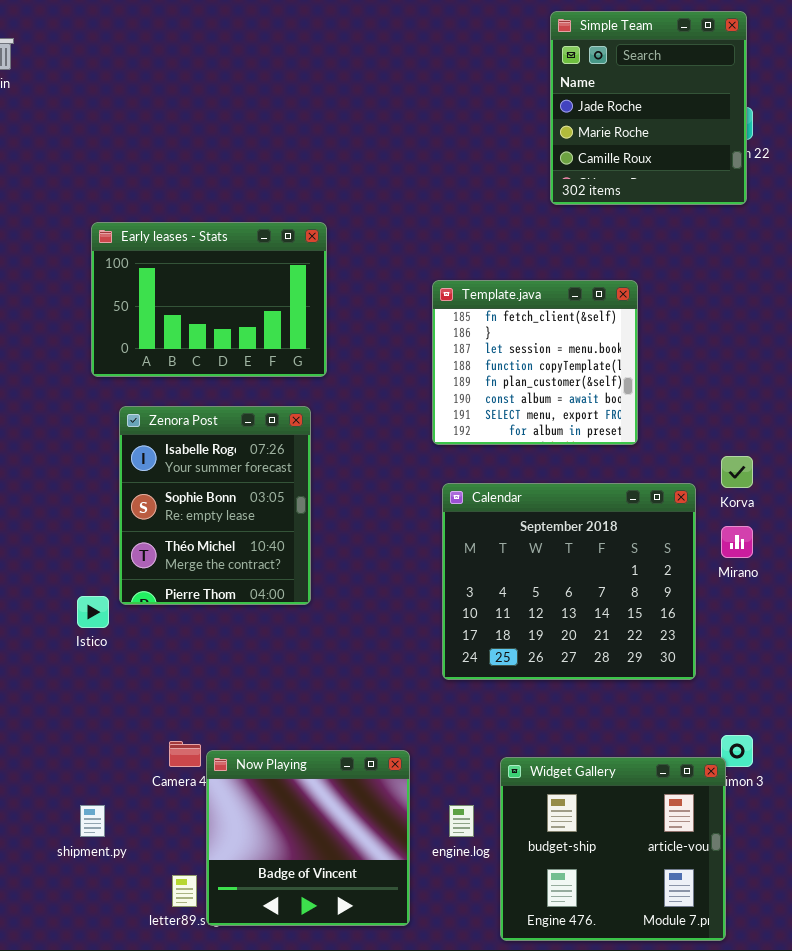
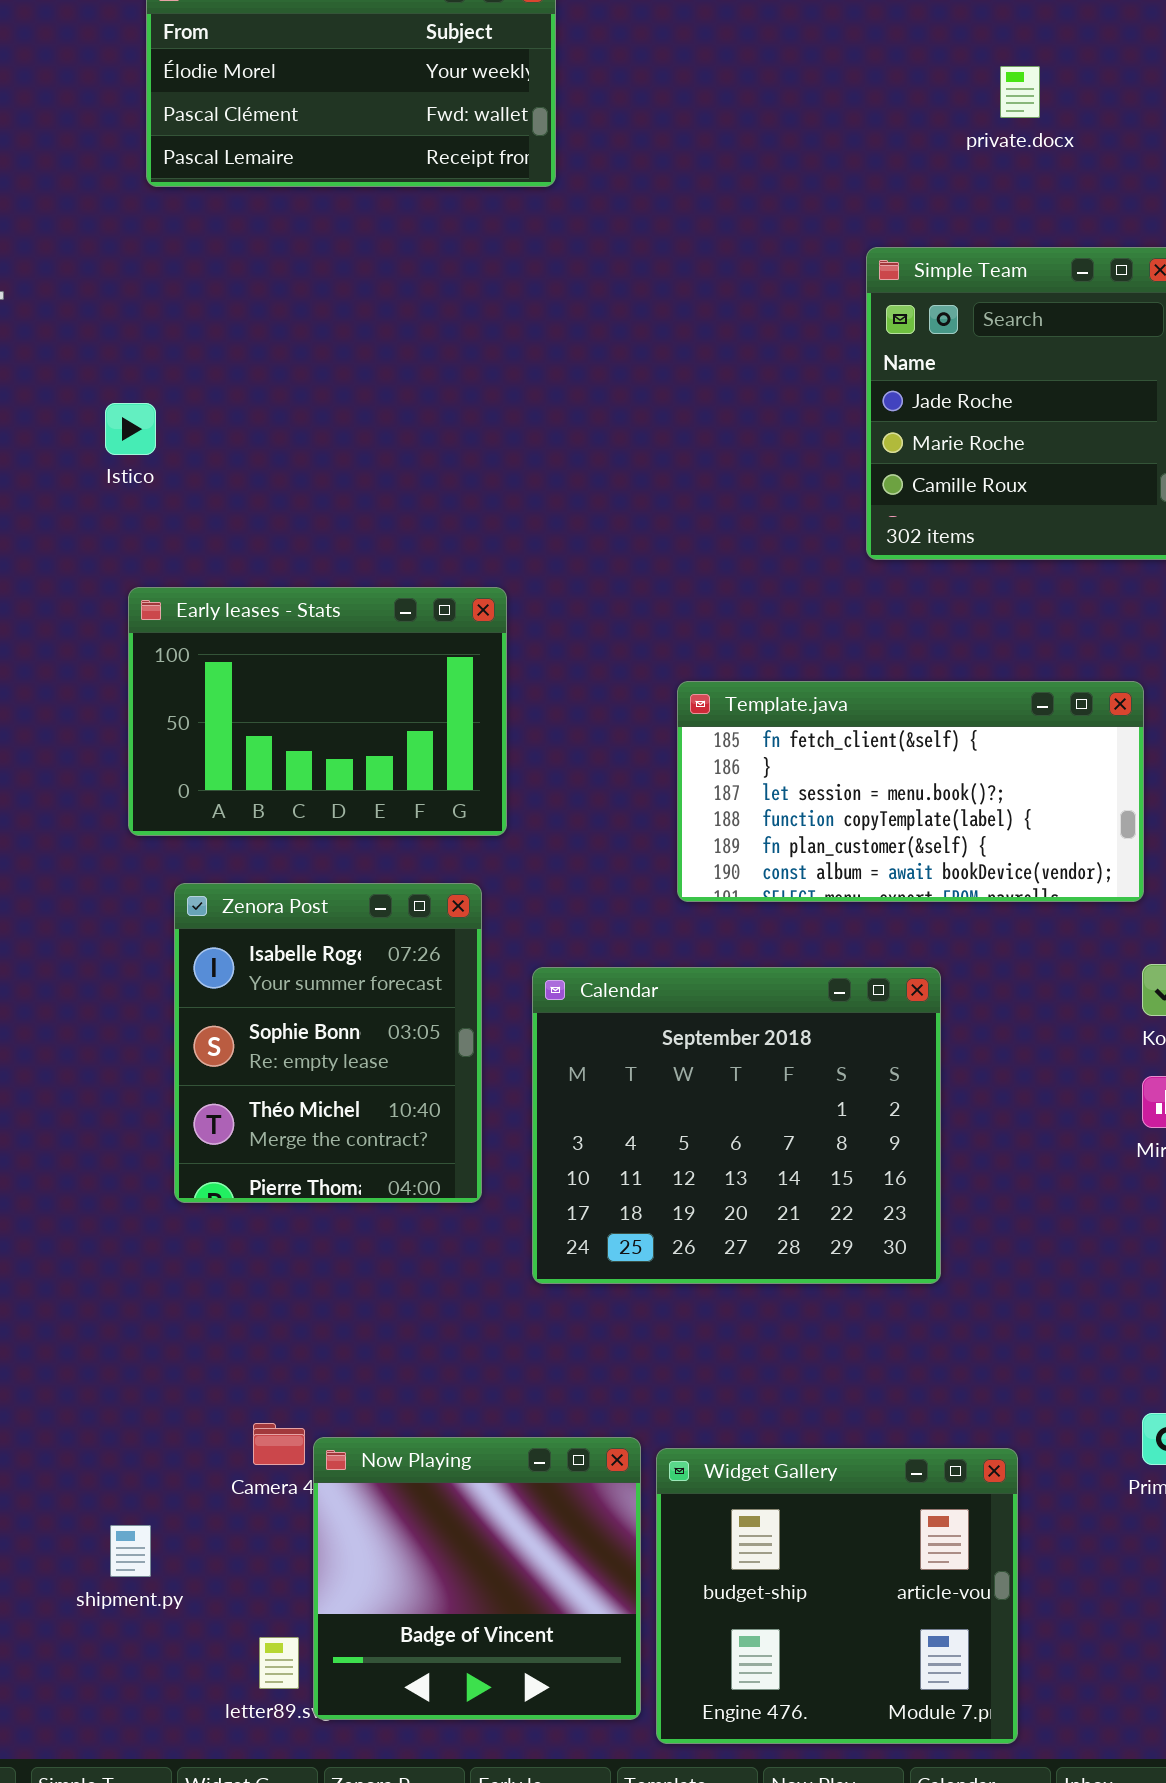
Template.java: [432,280,638,445] -> [677,681,1144,902], resized
Calendar: [442,483,696,680] -> [532,967,941,1284], moved
Istico: [77,596,109,628] -> [105,403,156,455], moved
Widget Gallery: [500,757,726,941] -> [656,1448,1018,1744], moved

